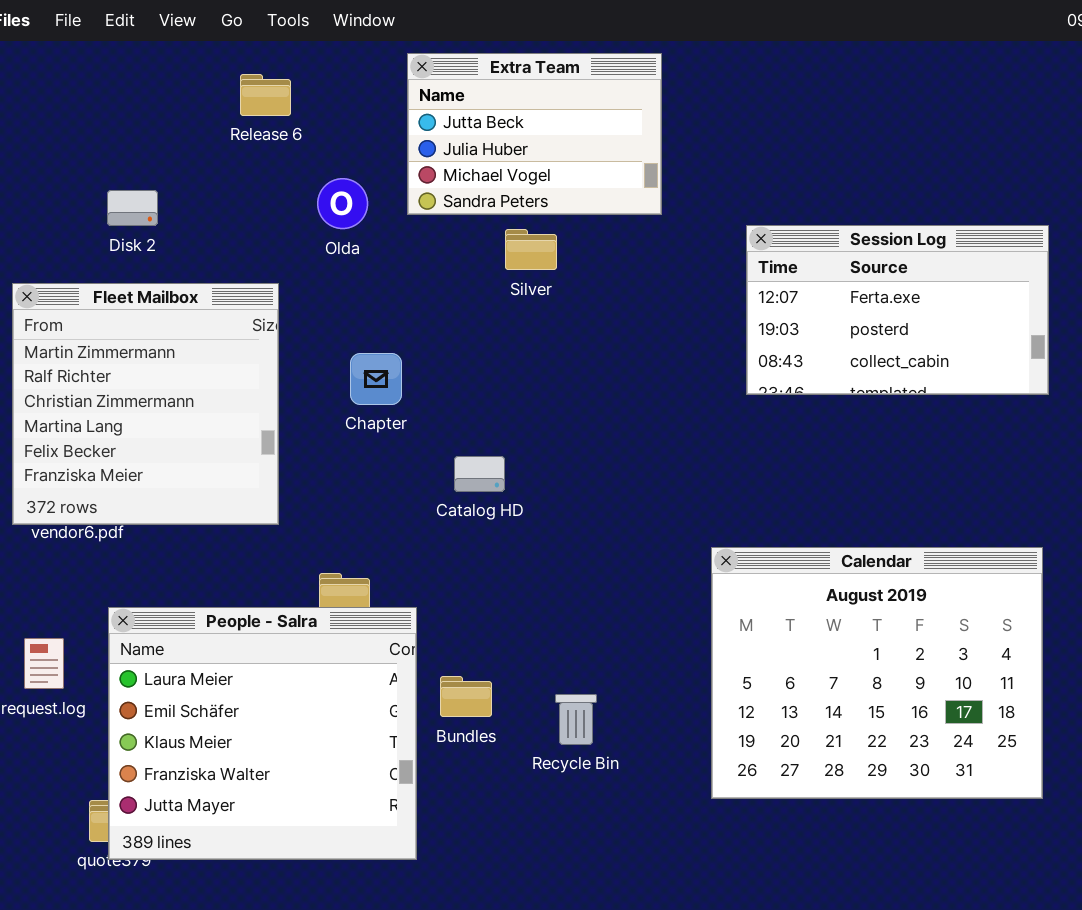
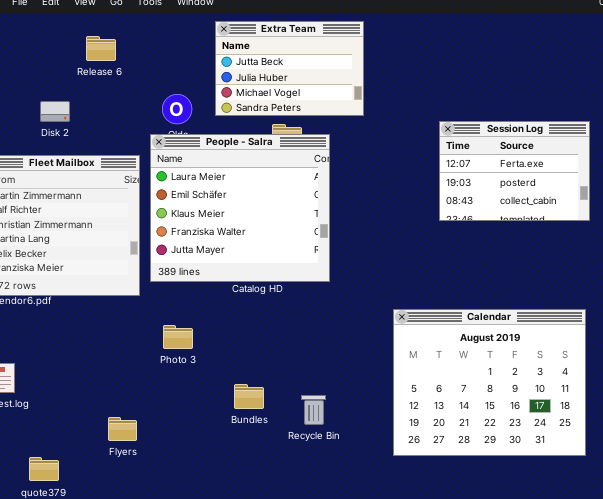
Release 6: [240,74,291,116] -> [86,36,116,61], moved
Session Log: [746,225,1049,395] -> [439,121,590,221], resized
People - Salra: [108,607,417,860] -> [150,134,330,282], moved

